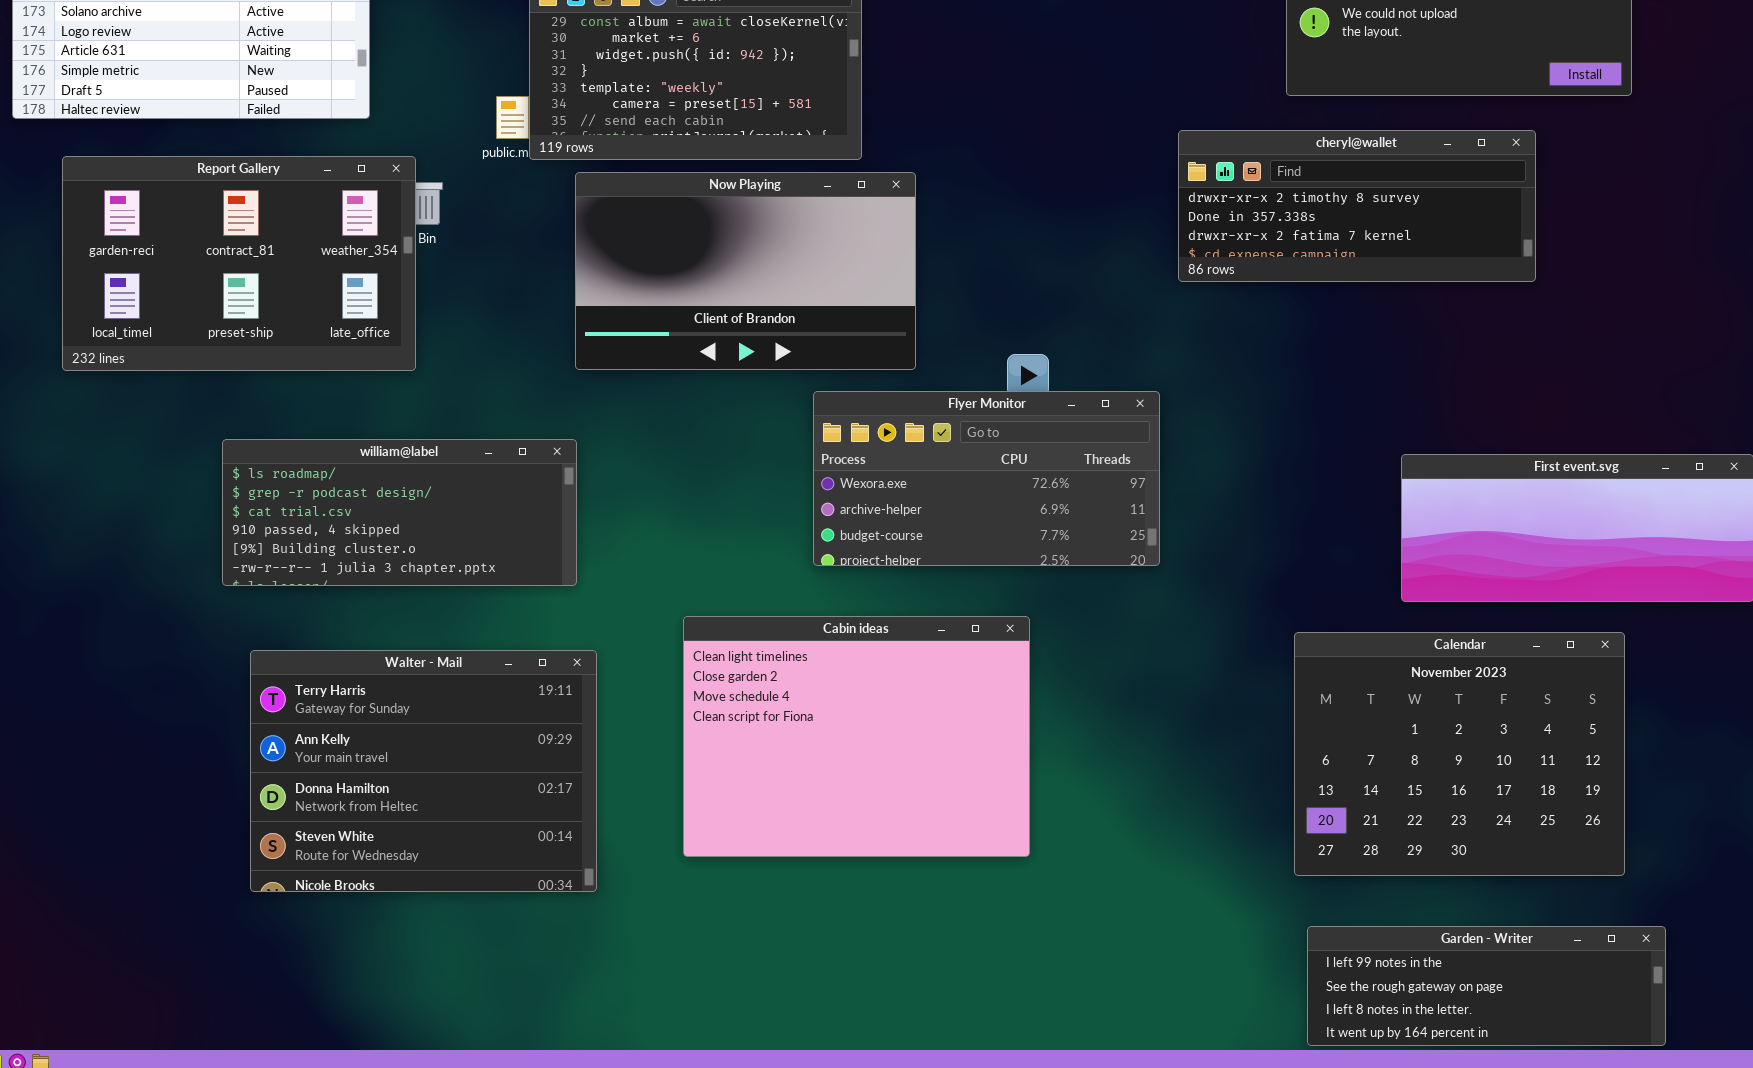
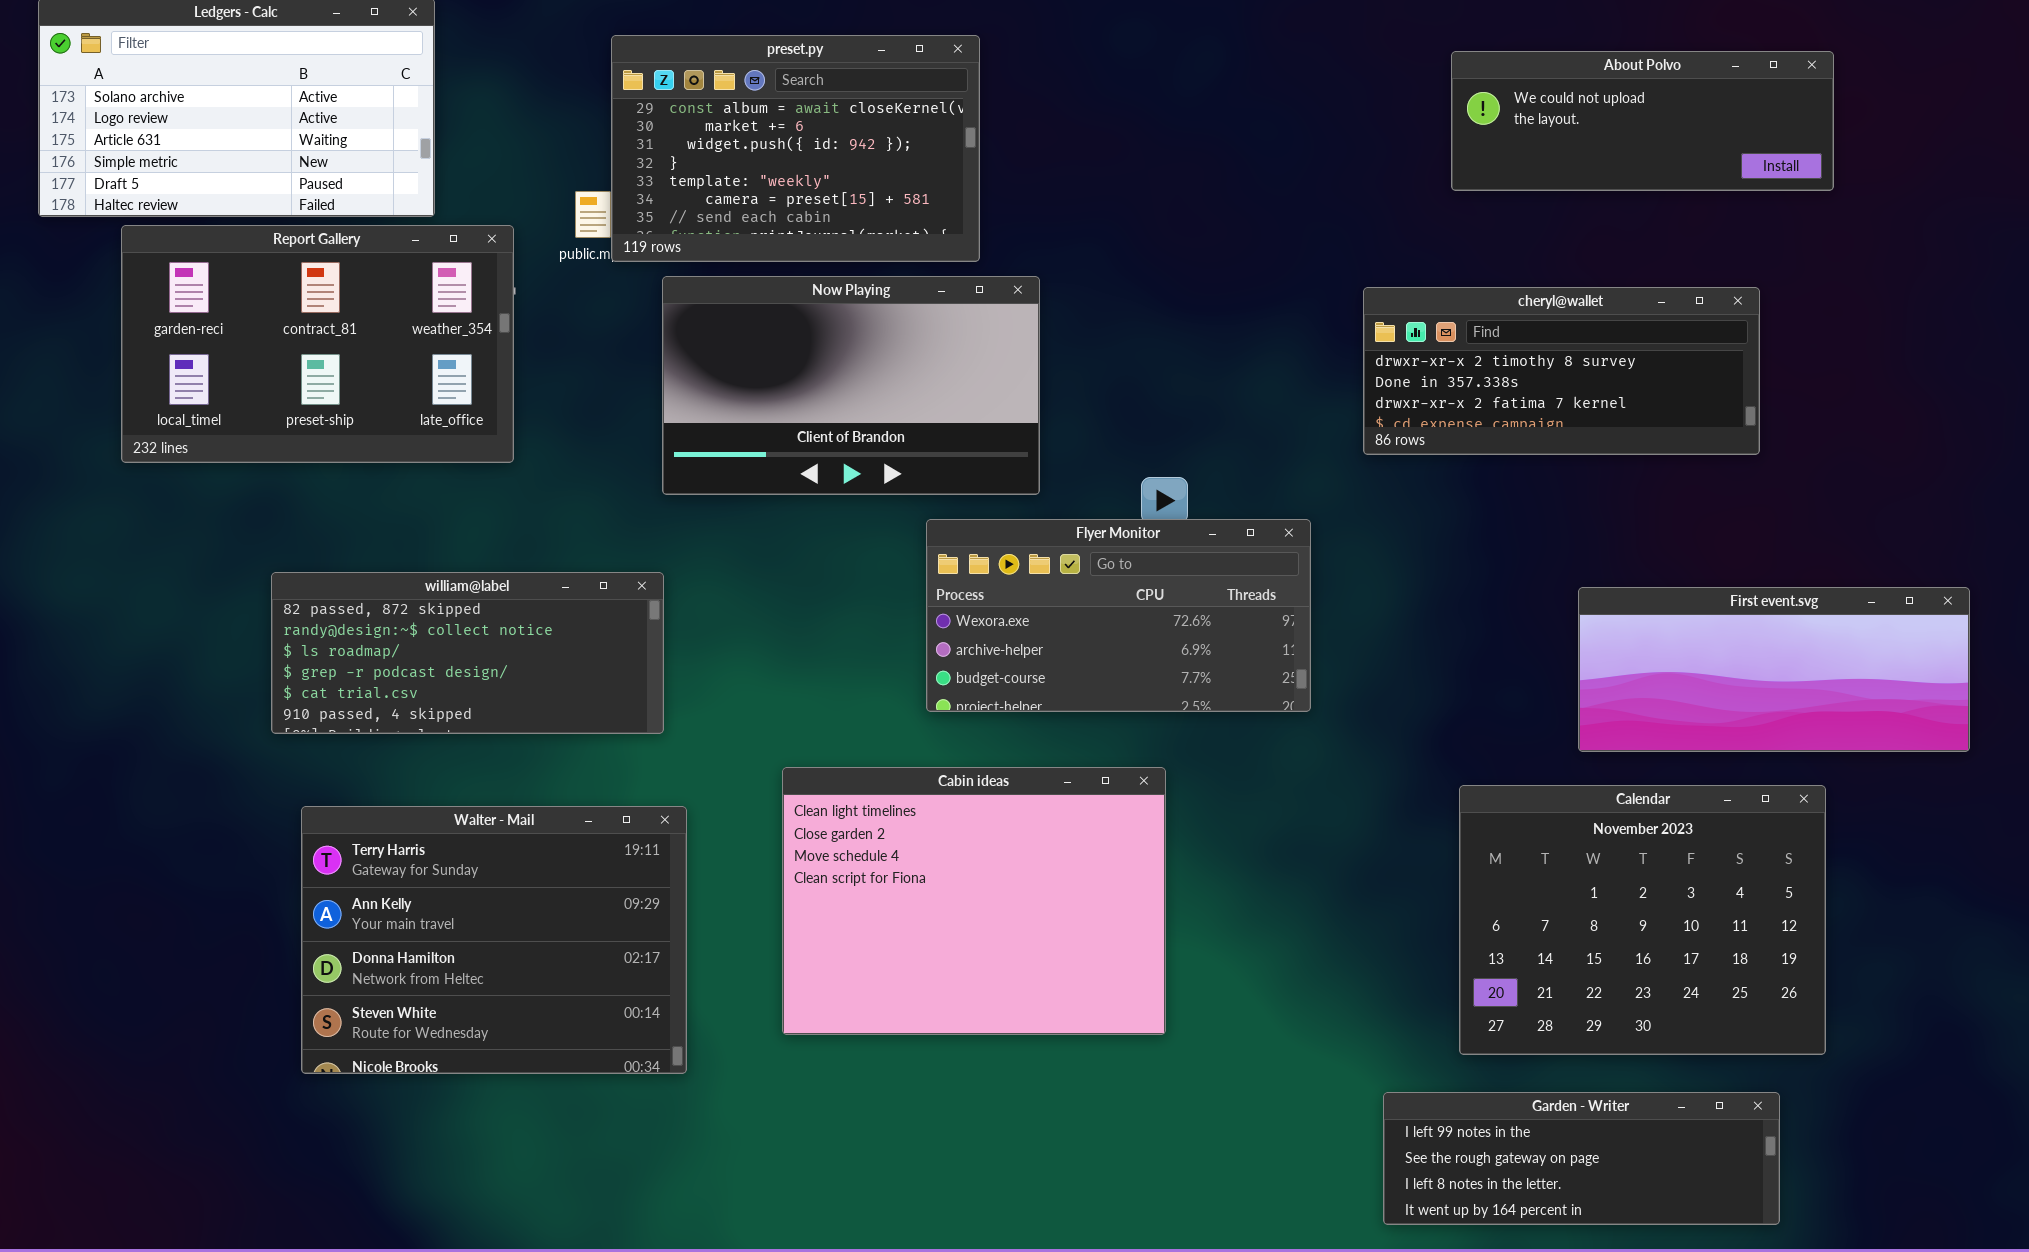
cheryl@wallet: [1178,130,1536,282] -> [1363,287,1760,455], moved
Report Gallery: [62,156,416,371] -> [121,225,514,463], moved
william@label: [222,439,577,586] -> [271,572,664,734], scrolled up 2 rows
Garden - Writer: [1307,926,1666,1046] -> [1383,1092,1780,1225], moved

